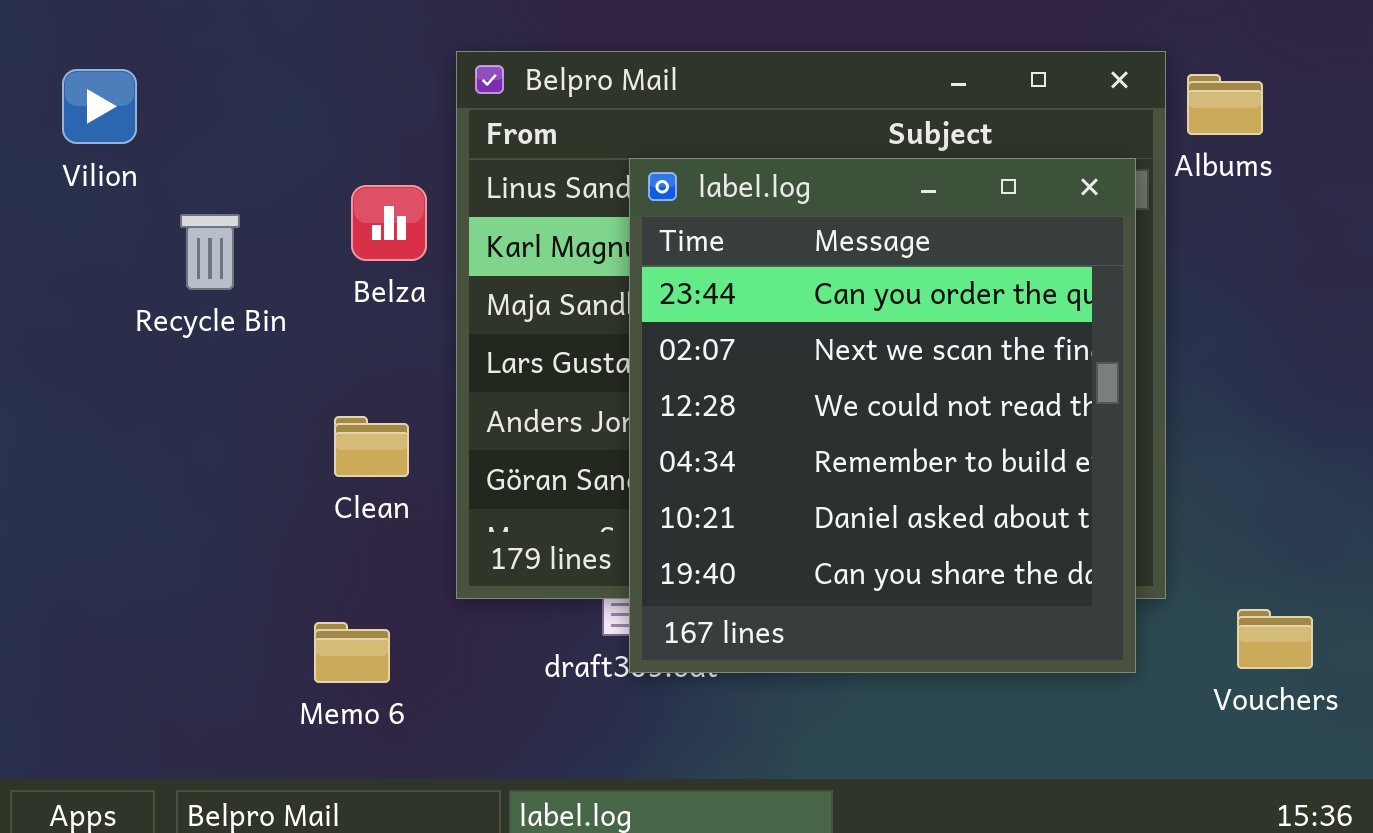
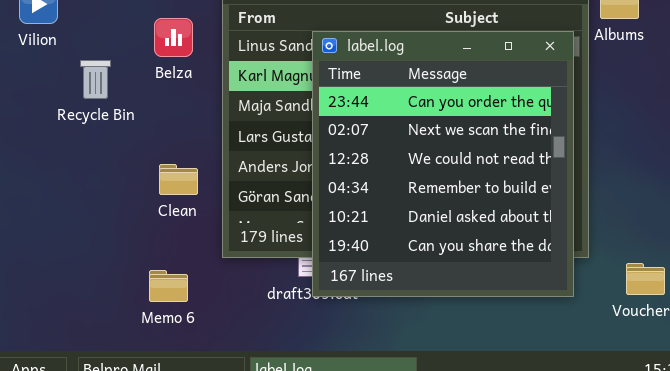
Belza: [351,185,427,261] -> [154,18,193,57], moved

